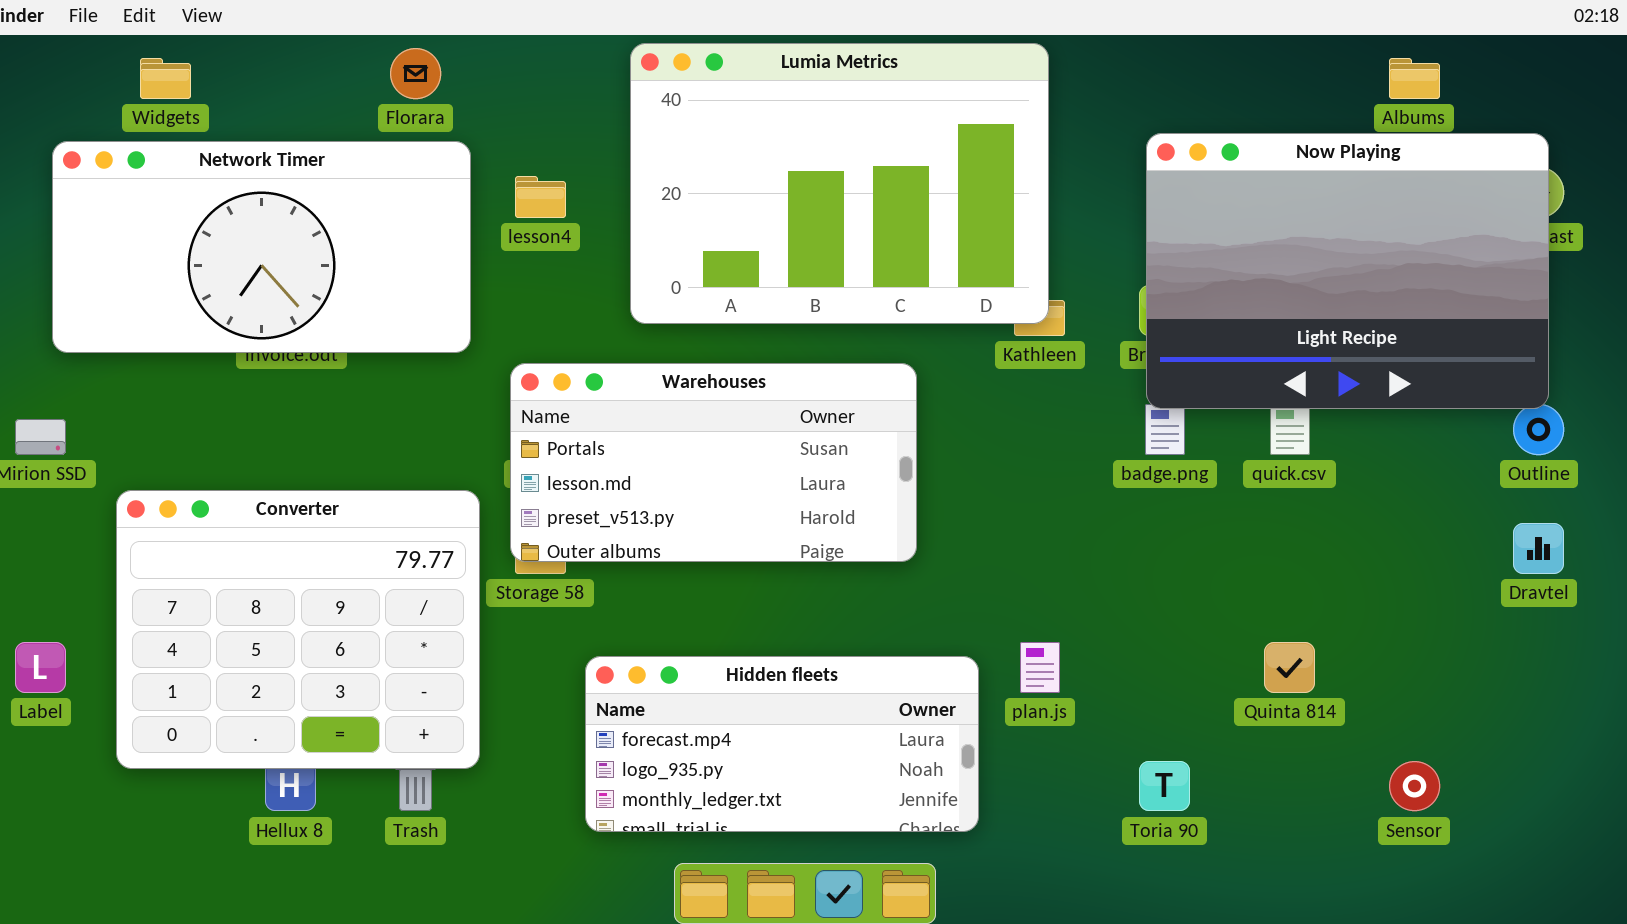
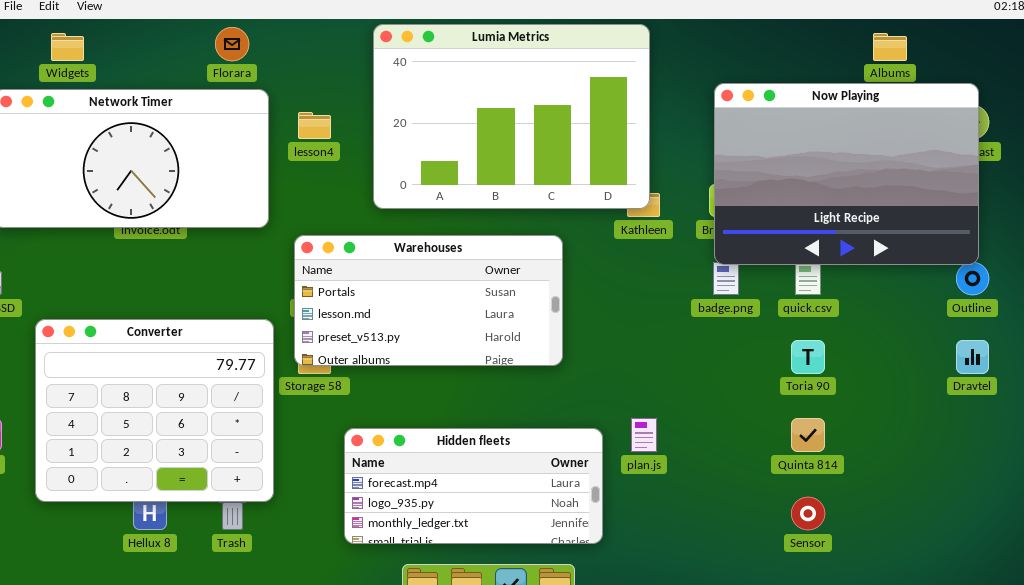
Toria 90: [1139,761,1190,811] -> [791,340,825,374], moved
Sensor: [1389,761,1440,811] -> [791,497,825,530], moved

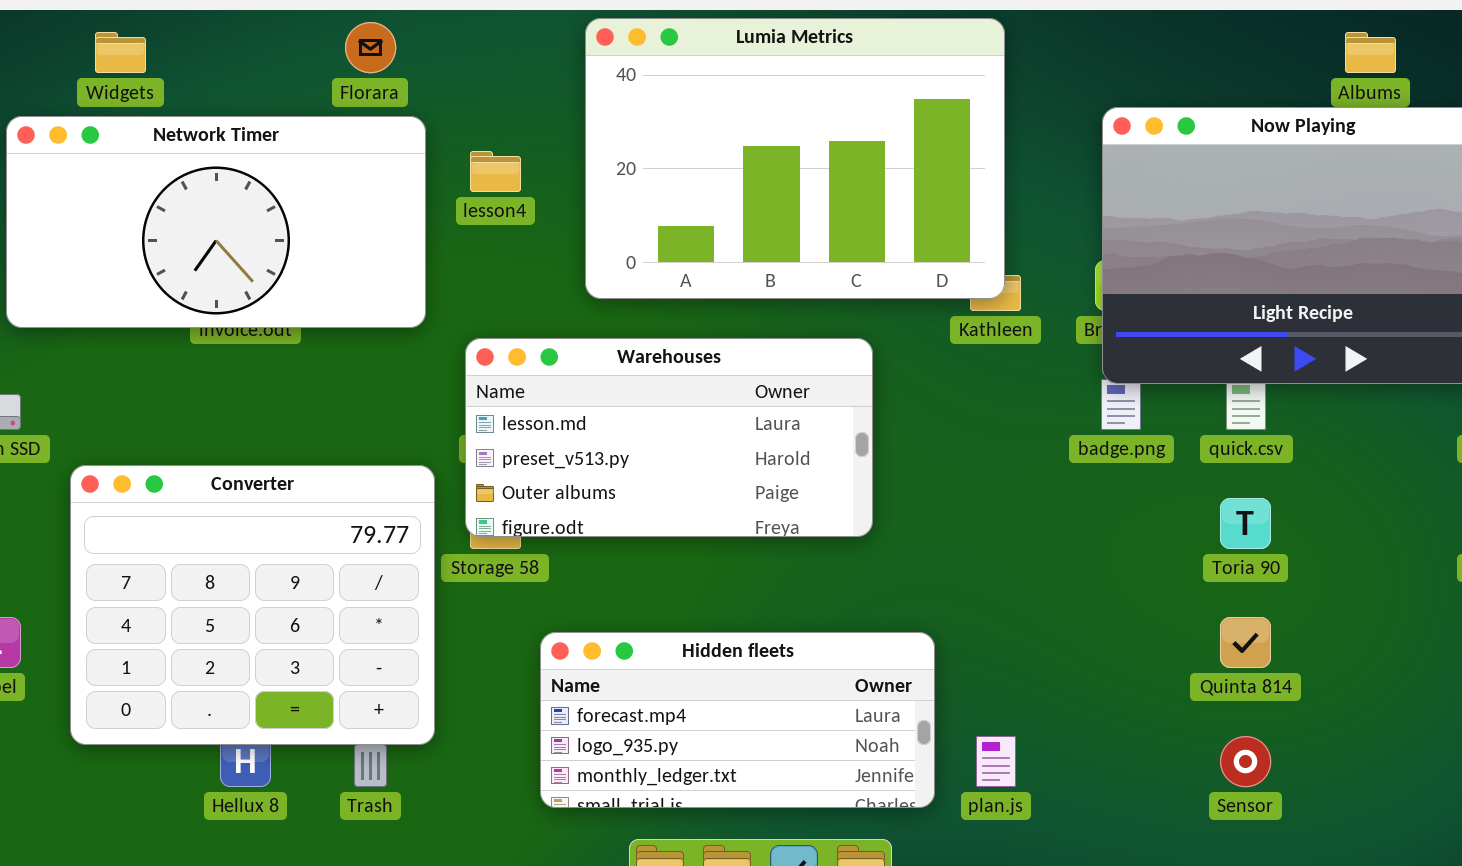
Warehouses: [294,235,563,366] -> [465,338,873,537], scrolled down 1 row
plan.js: [631,418,657,452] -> [976,736,1016,787], moved

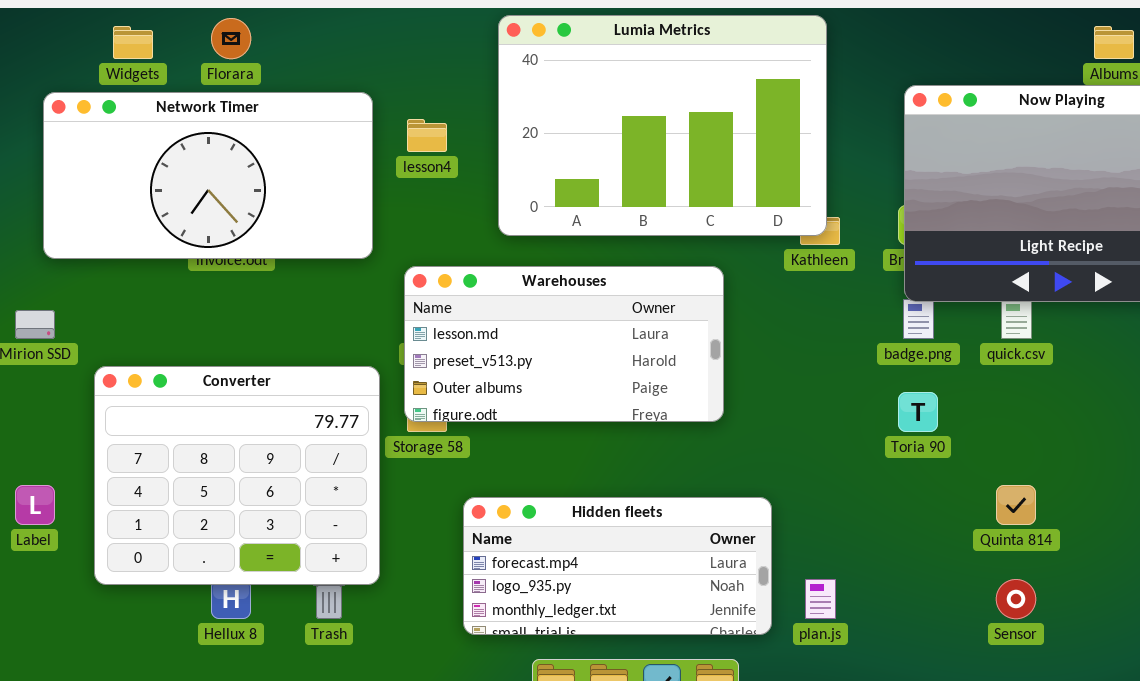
Florara: [345,22,396,73] -> [211,18,251,59], moved
Toria 90: [1220,498,1271,549] -> [898,392,938,432], moved

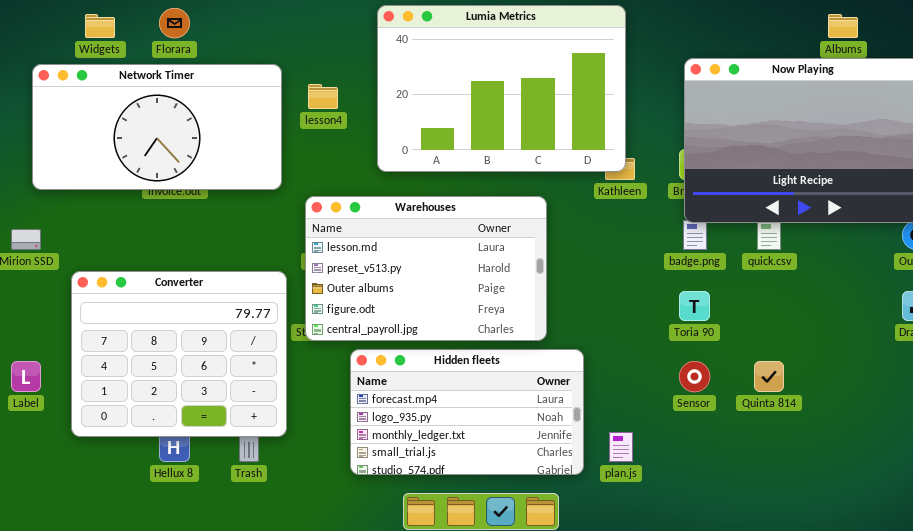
Warehouses: [404,266,724,422] -> [305,196,547,341], resized
Hidden fleets: [463,497,772,635] -> [350,349,584,475], resized
Sensor: [996,579,1036,619] -> [679,361,710,392], moved

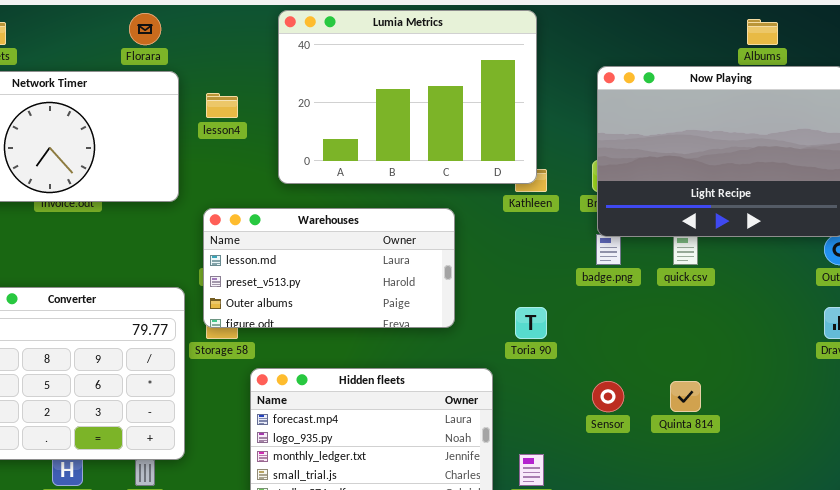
Florara: [159,8,190,38] -> [129,13,161,45], moved
Warehouses: [305,196,547,341] -> [203,208,455,328], resized
Toria 90: [679,291,710,321] -> [515,307,547,339], moved

